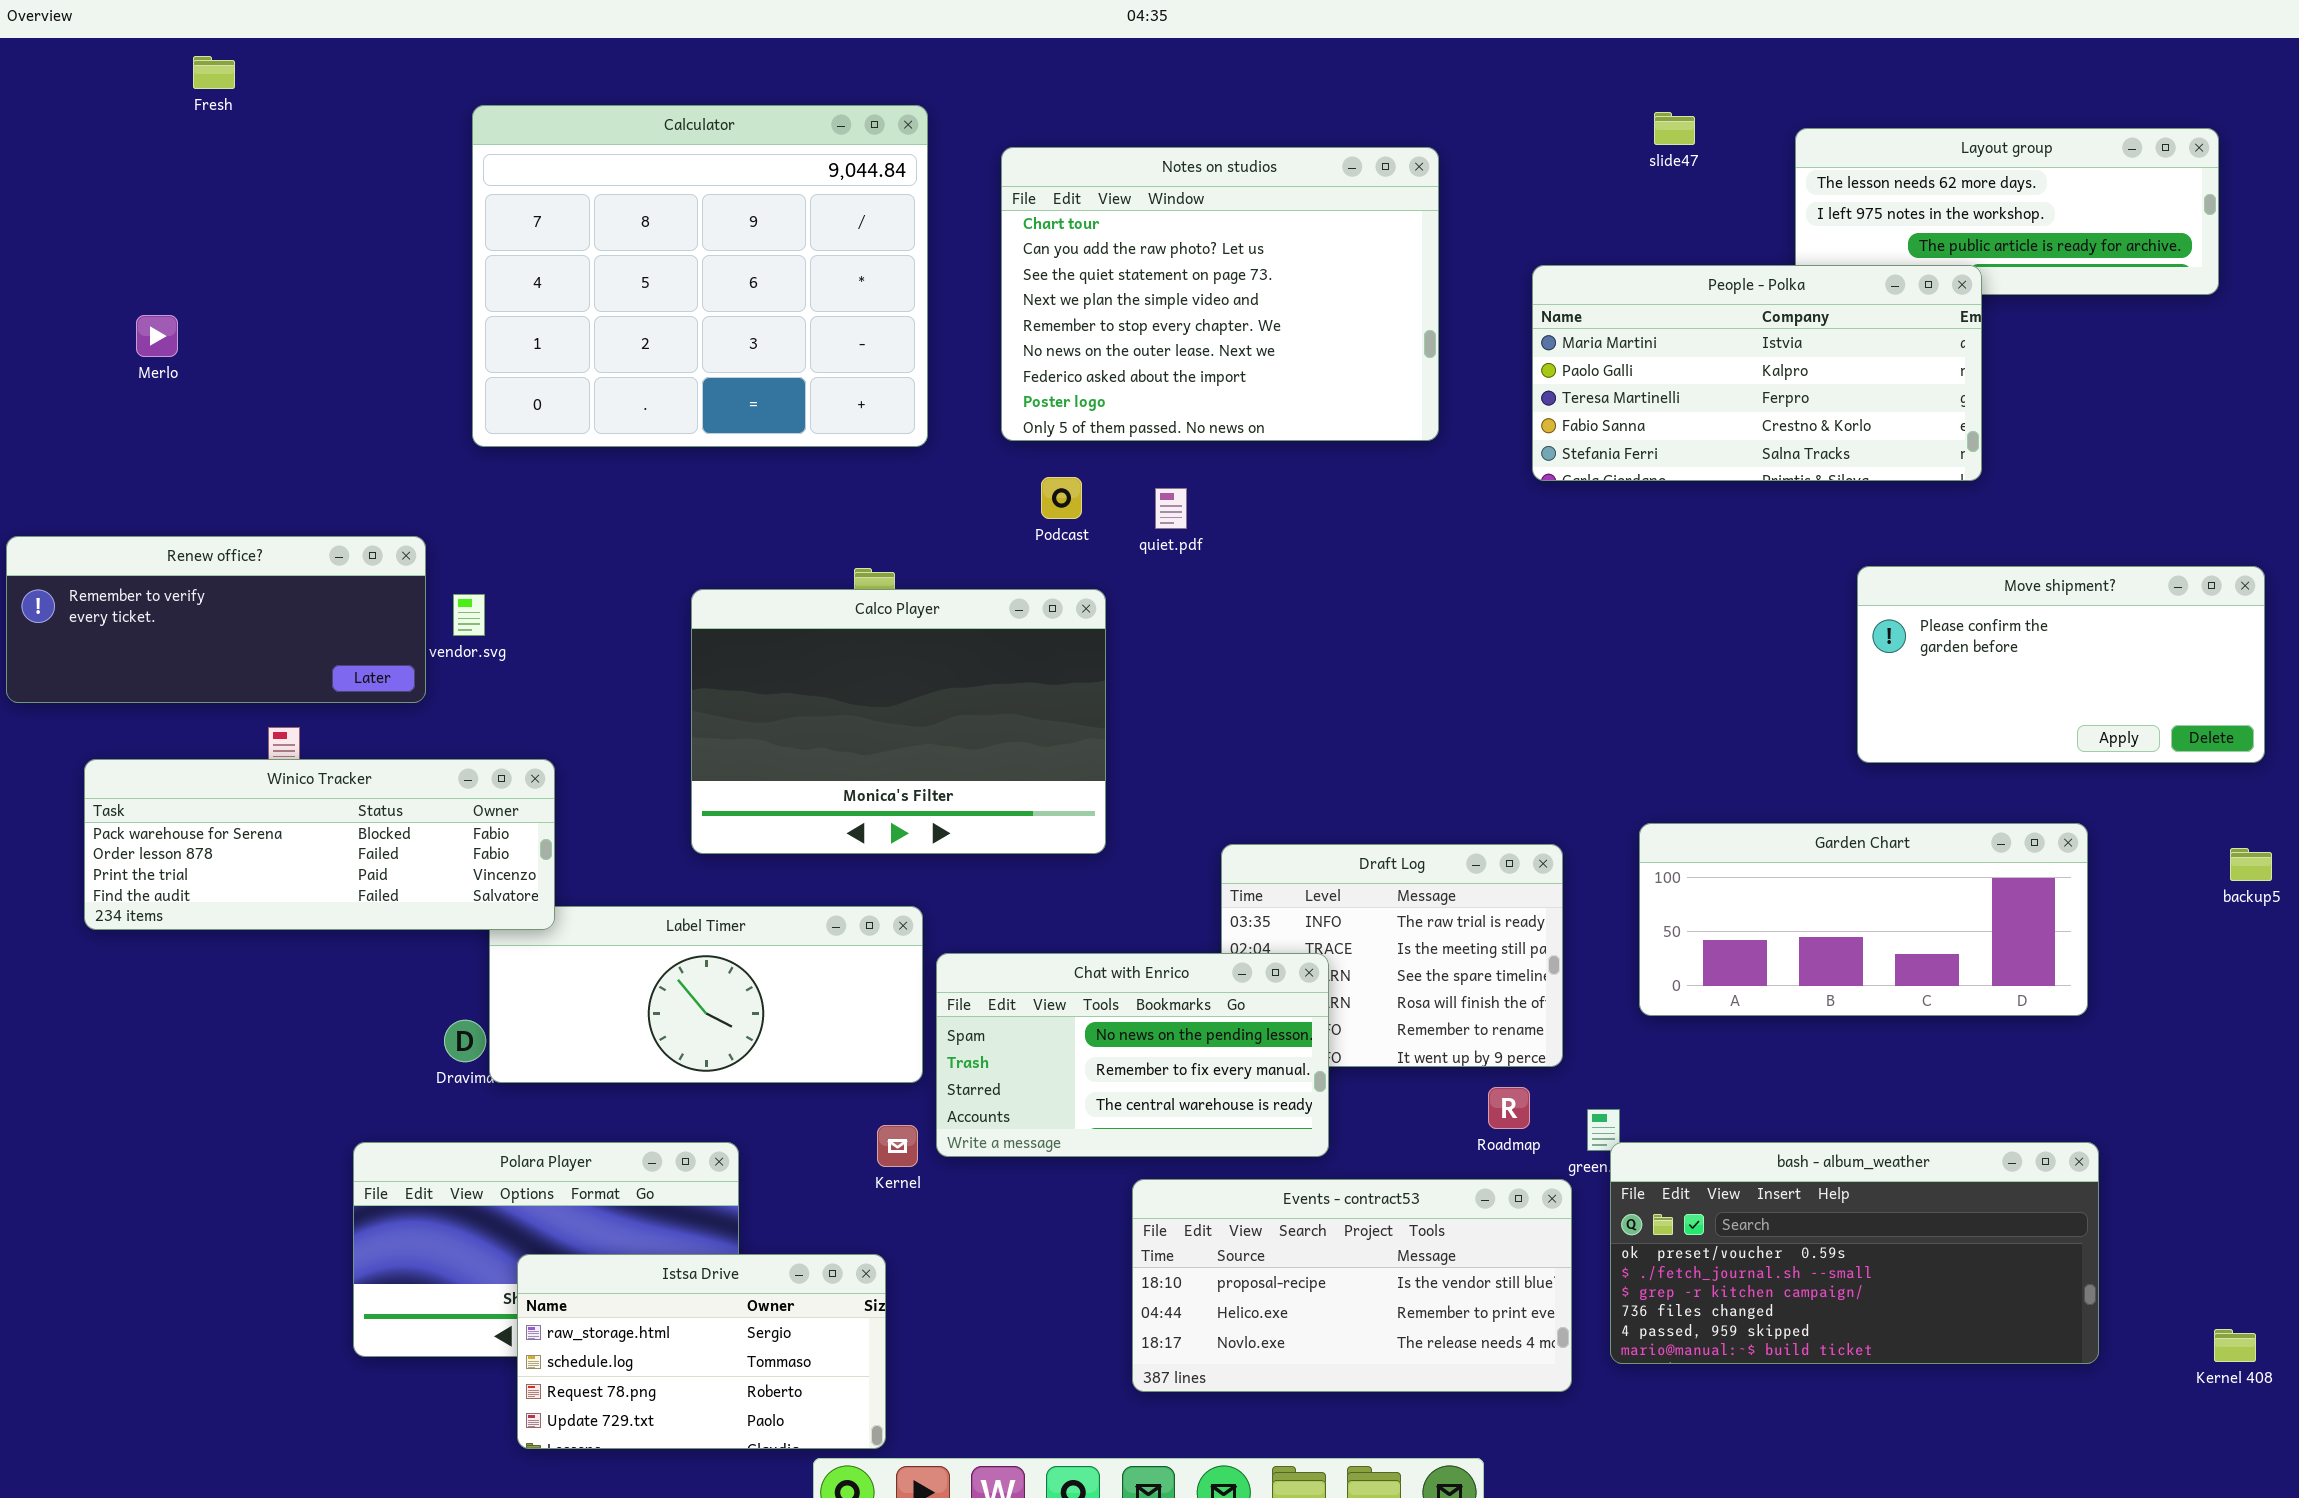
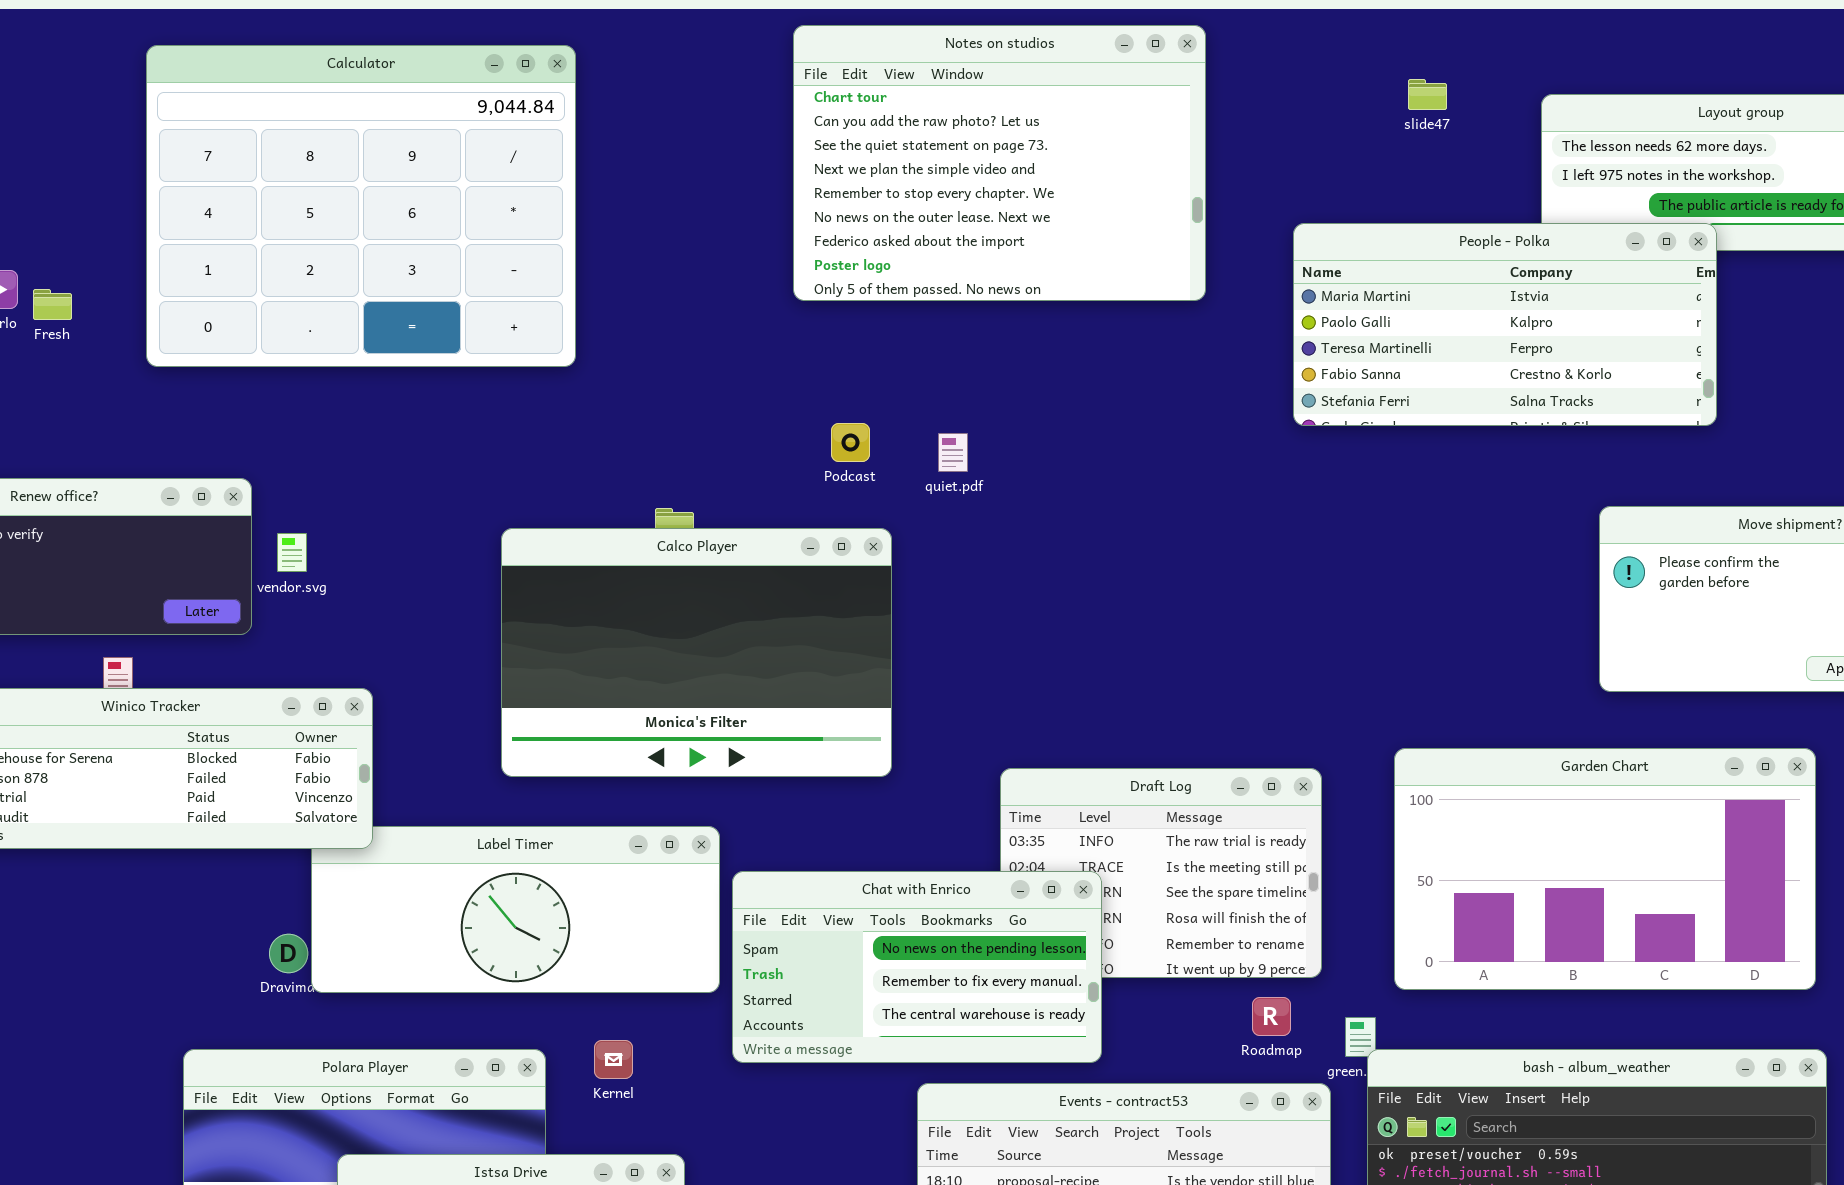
Fresh: [193,56,235,89] -> [33,289,72,320], moved
Calculator: [472,105,928,447] -> [146,45,576,367], moved
Notes on studios: [1001,147,1439,441] -> [793,25,1206,301], moved
Garden Chart: [1639,823,2088,1016] -> [1394,748,1816,990], resized
Kernel: [877,1125,918,1167] -> [594,1040,633,1079], moved

